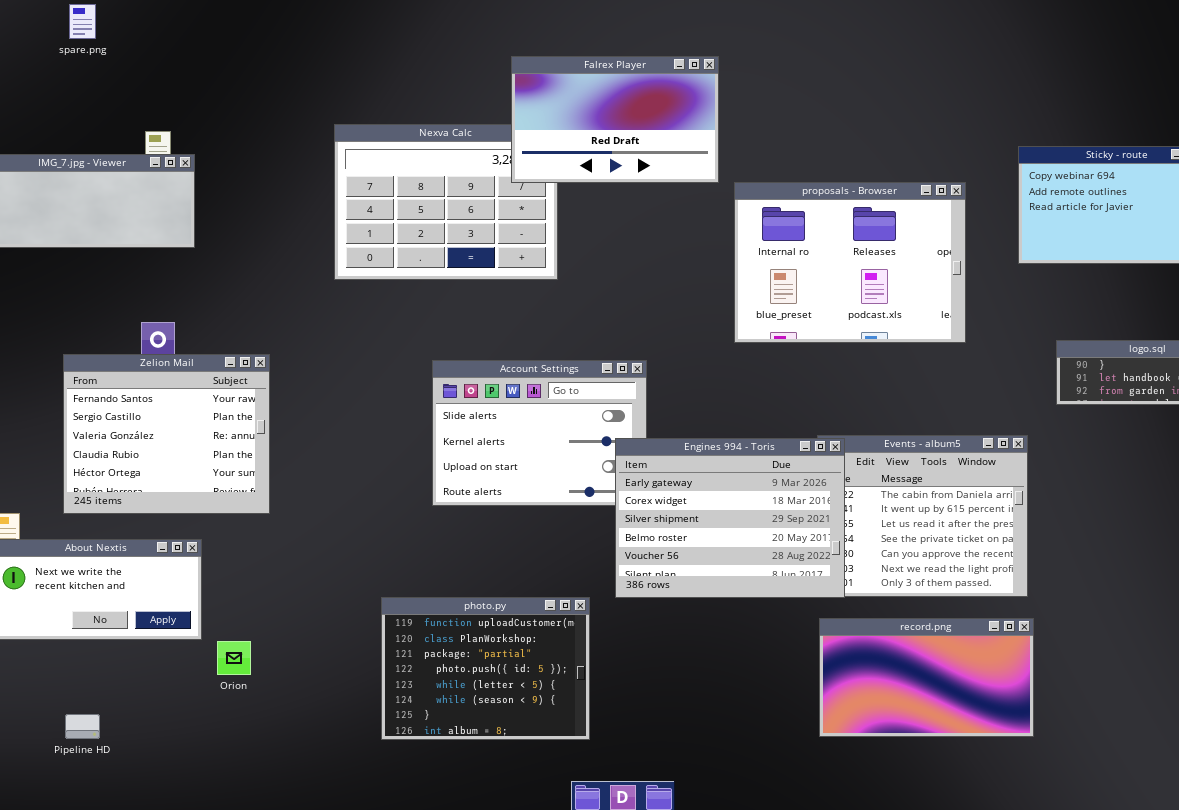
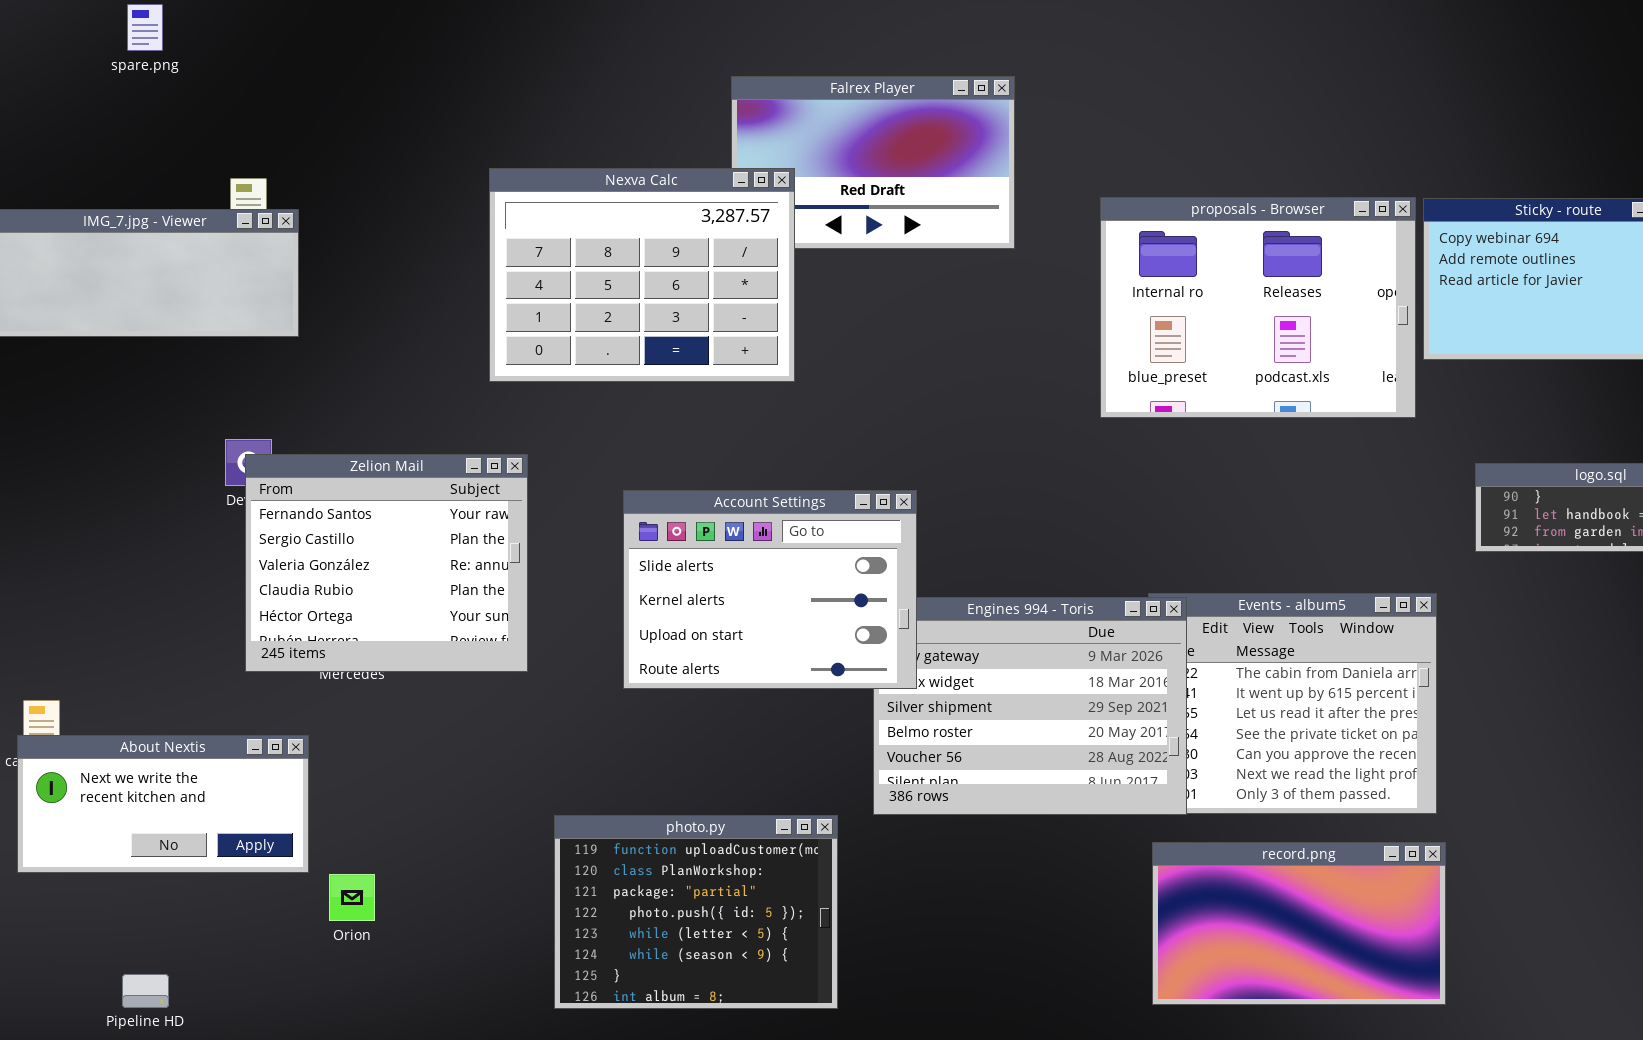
Nexva Calc: [334,124,558,280] -> [489,168,795,382], raised
proposals - Browser: [734,182,966,343] -> [1100,197,1416,418], moved
Zelion Mail: [63,354,270,514] -> [245,454,528,672], moved
Account Settings: [432,360,647,506] -> [623,490,917,689], raised

